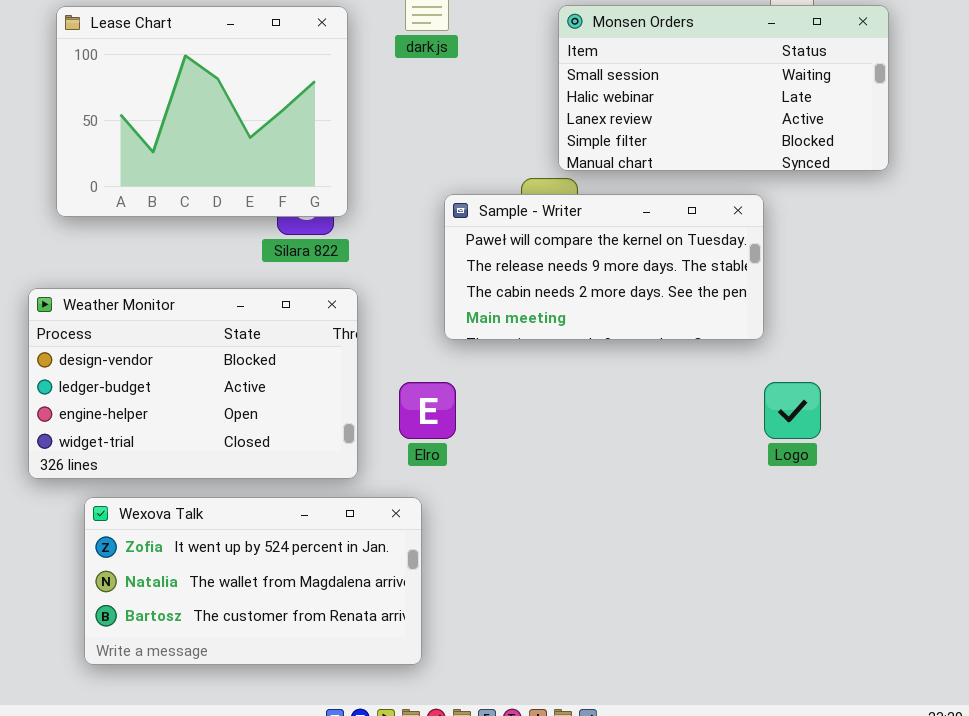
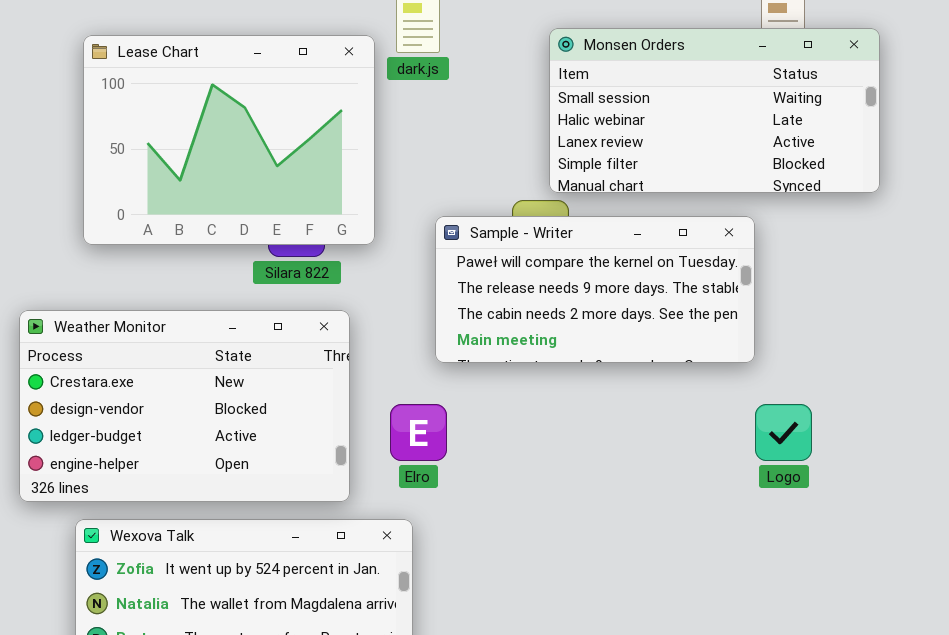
Lease Chart: [56,6,348,217] -> [83,35,375,245], moved
Weather Monitor: [28,288,358,479] -> [19,310,350,502], scrolled up 1 row

